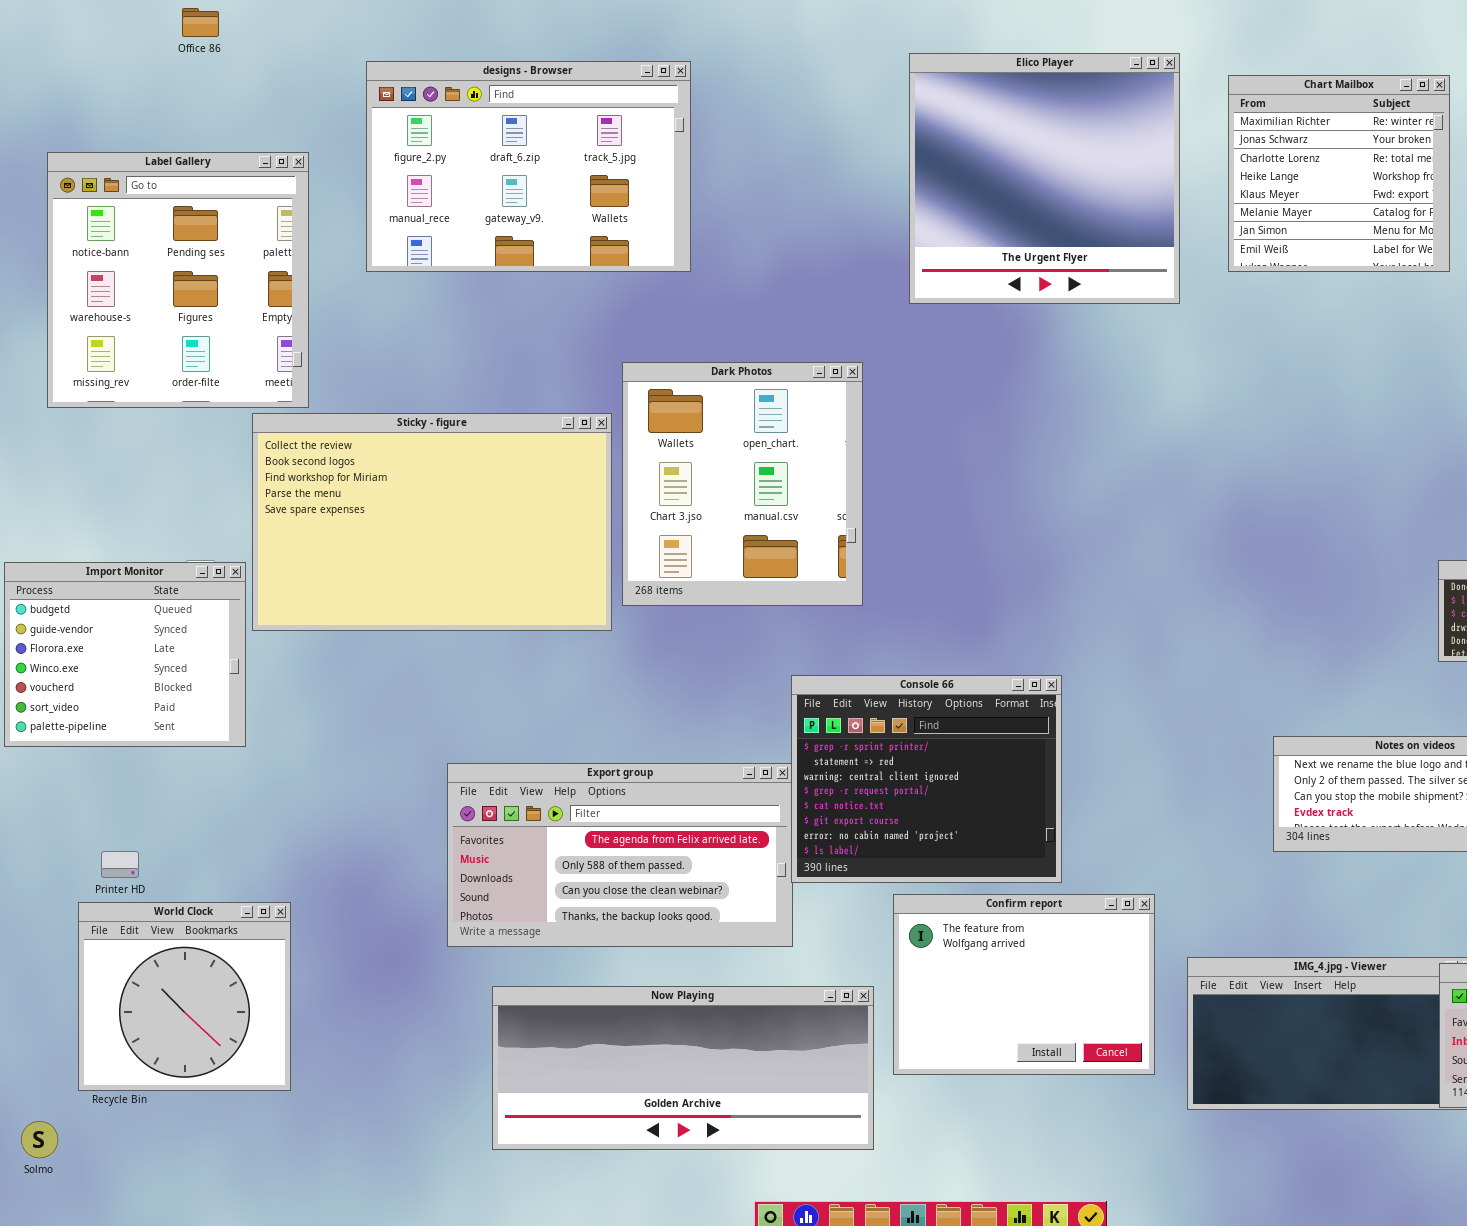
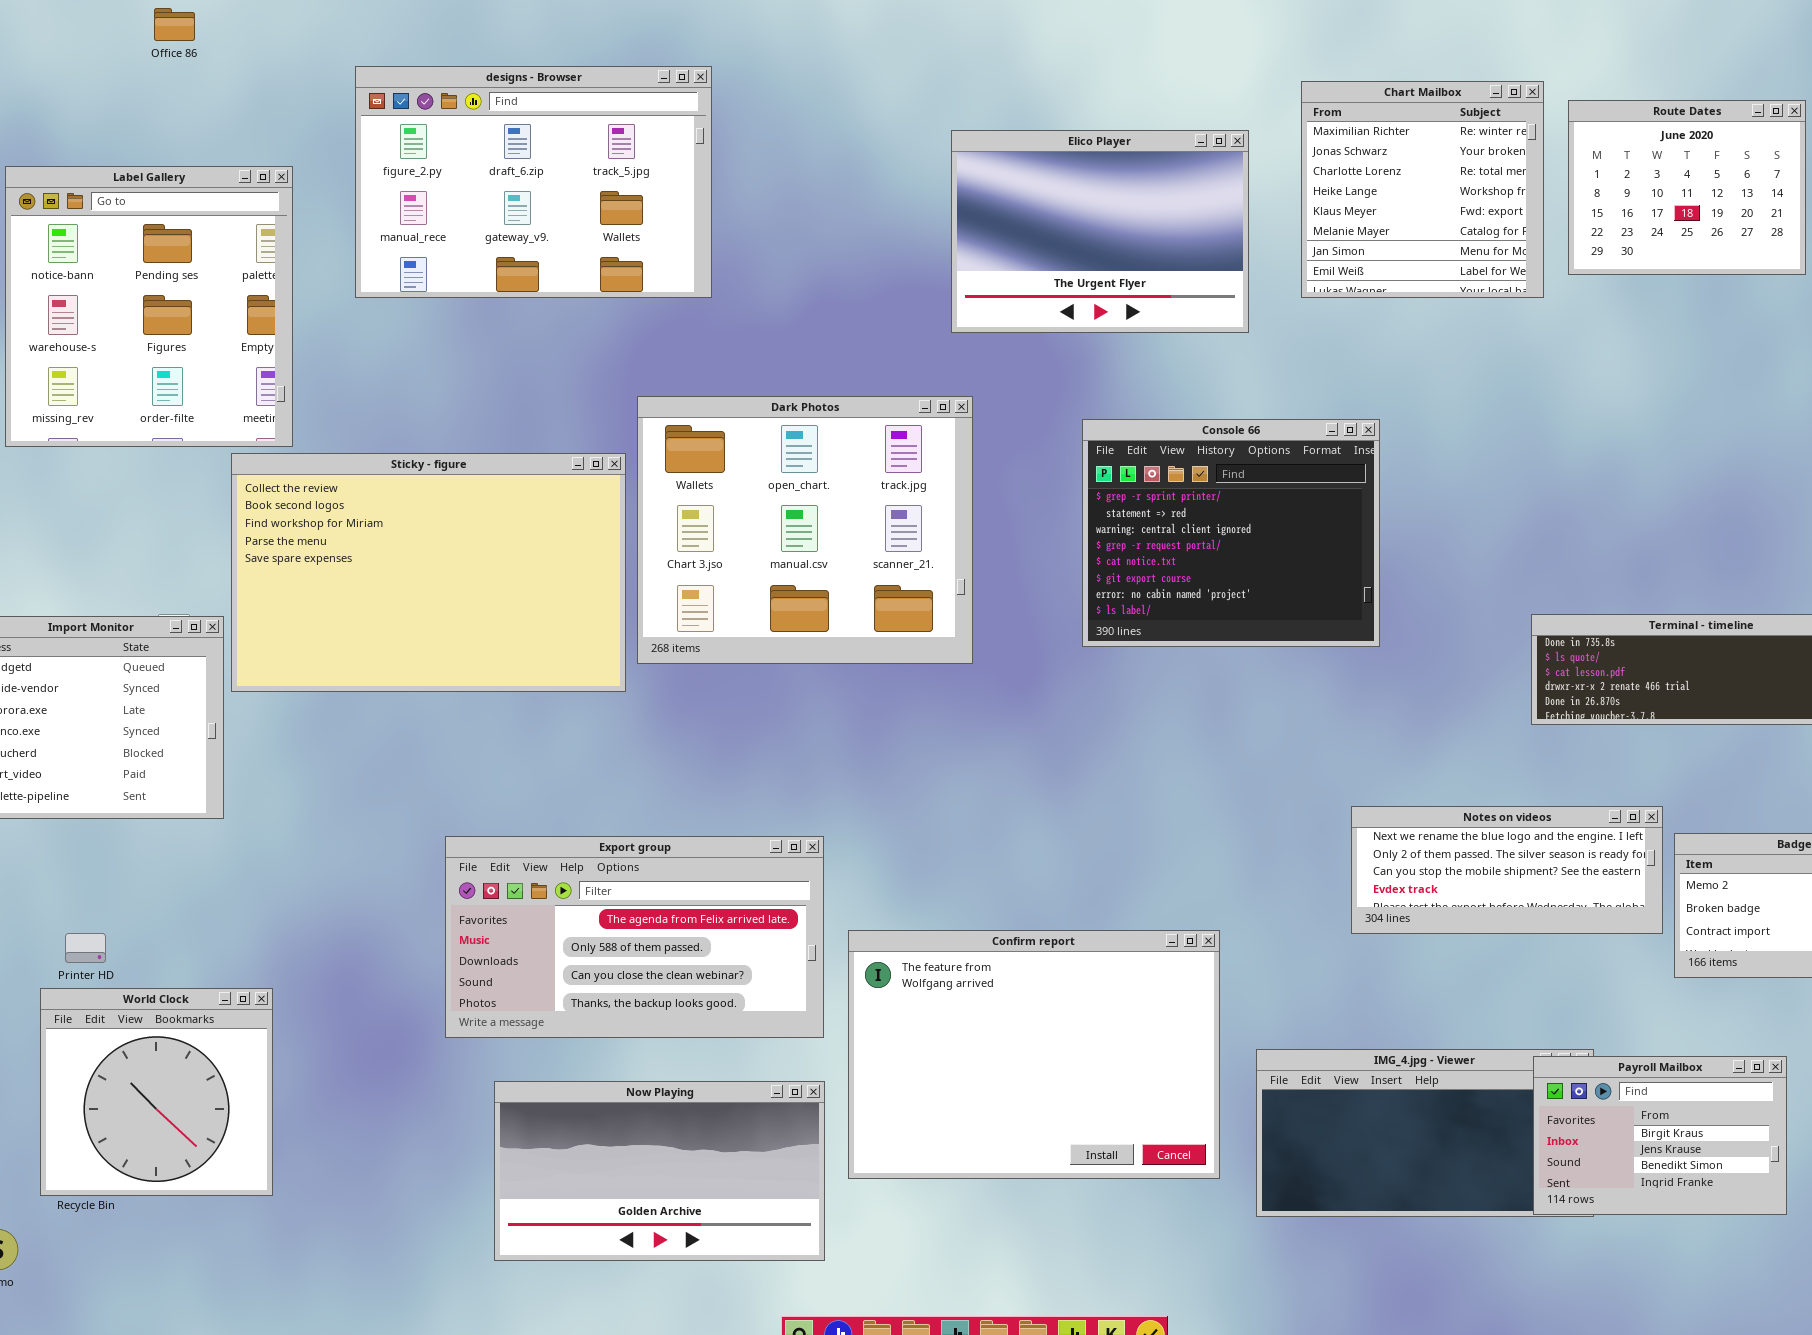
Elico Player: [909,53,1180,304] -> [951,130,1249,333], resized
Dark Photos: [622,362,863,606] -> [637,396,973,664], resized
Console 66: [791,675,1062,883] -> [1082,419,1380,647], moved
Confirm report: [893,894,1155,1075] -> [848,930,1220,1179], resized
Now Playing: [492,986,874,1150] -> [494,1081,825,1261], resized

